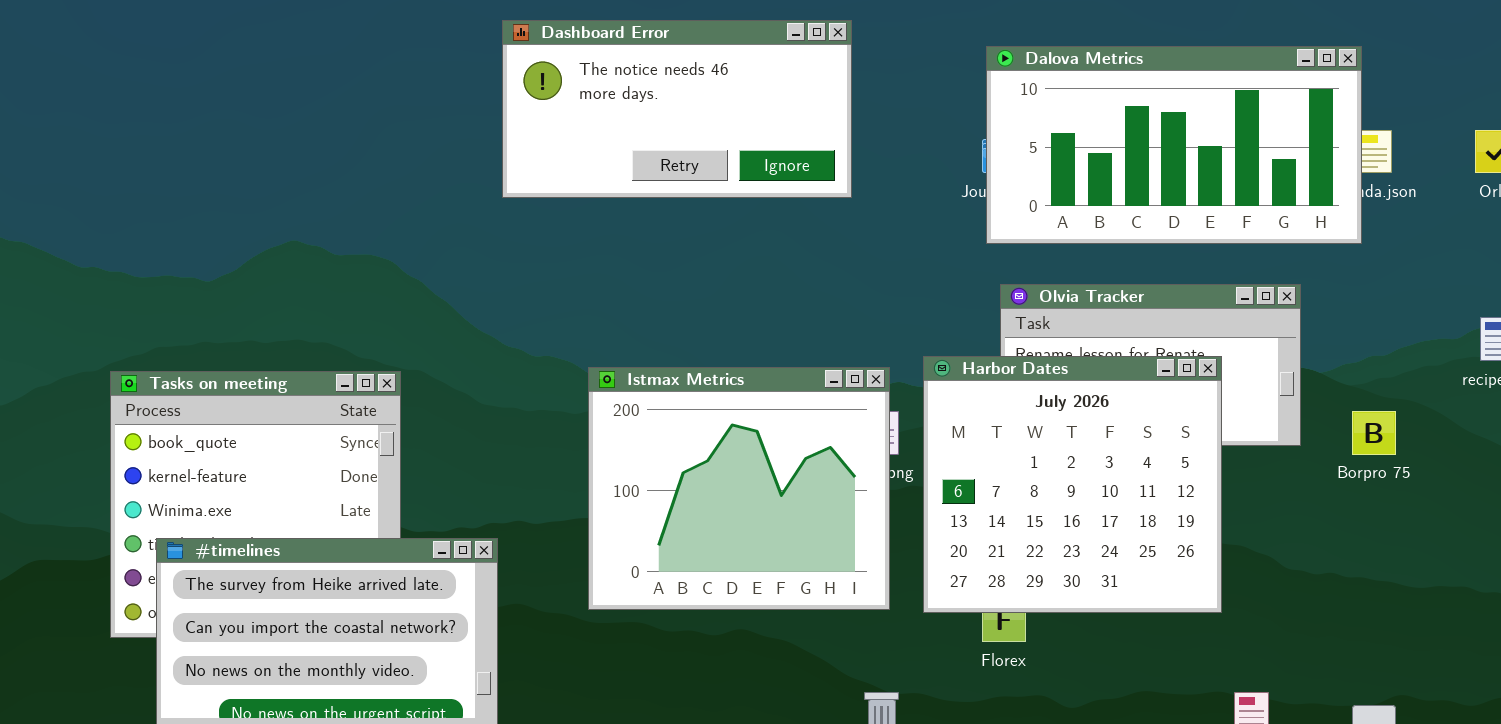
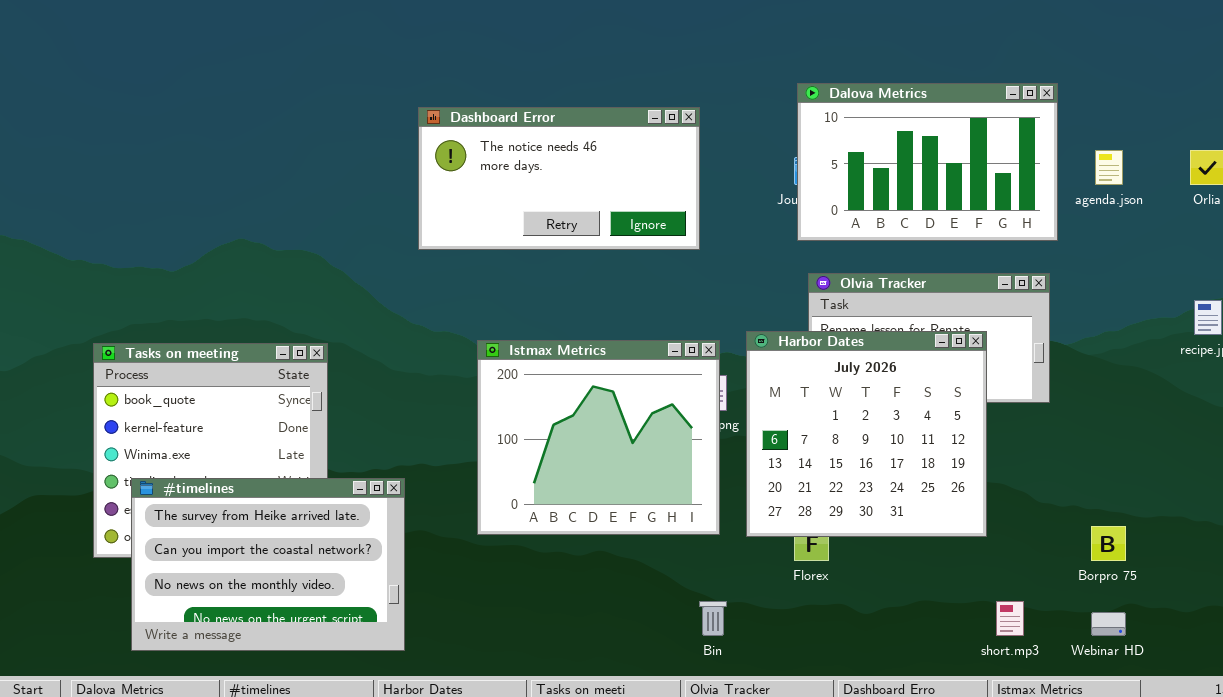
Dashboard Error: [502,20,852,198] -> [418,107,700,250], moved
Dalova Metrics: [986,46,1362,244] -> [797,83,1058,241], resized
Borpro 75: [1352,411,1396,455] -> [1091,526,1126,561], moved

